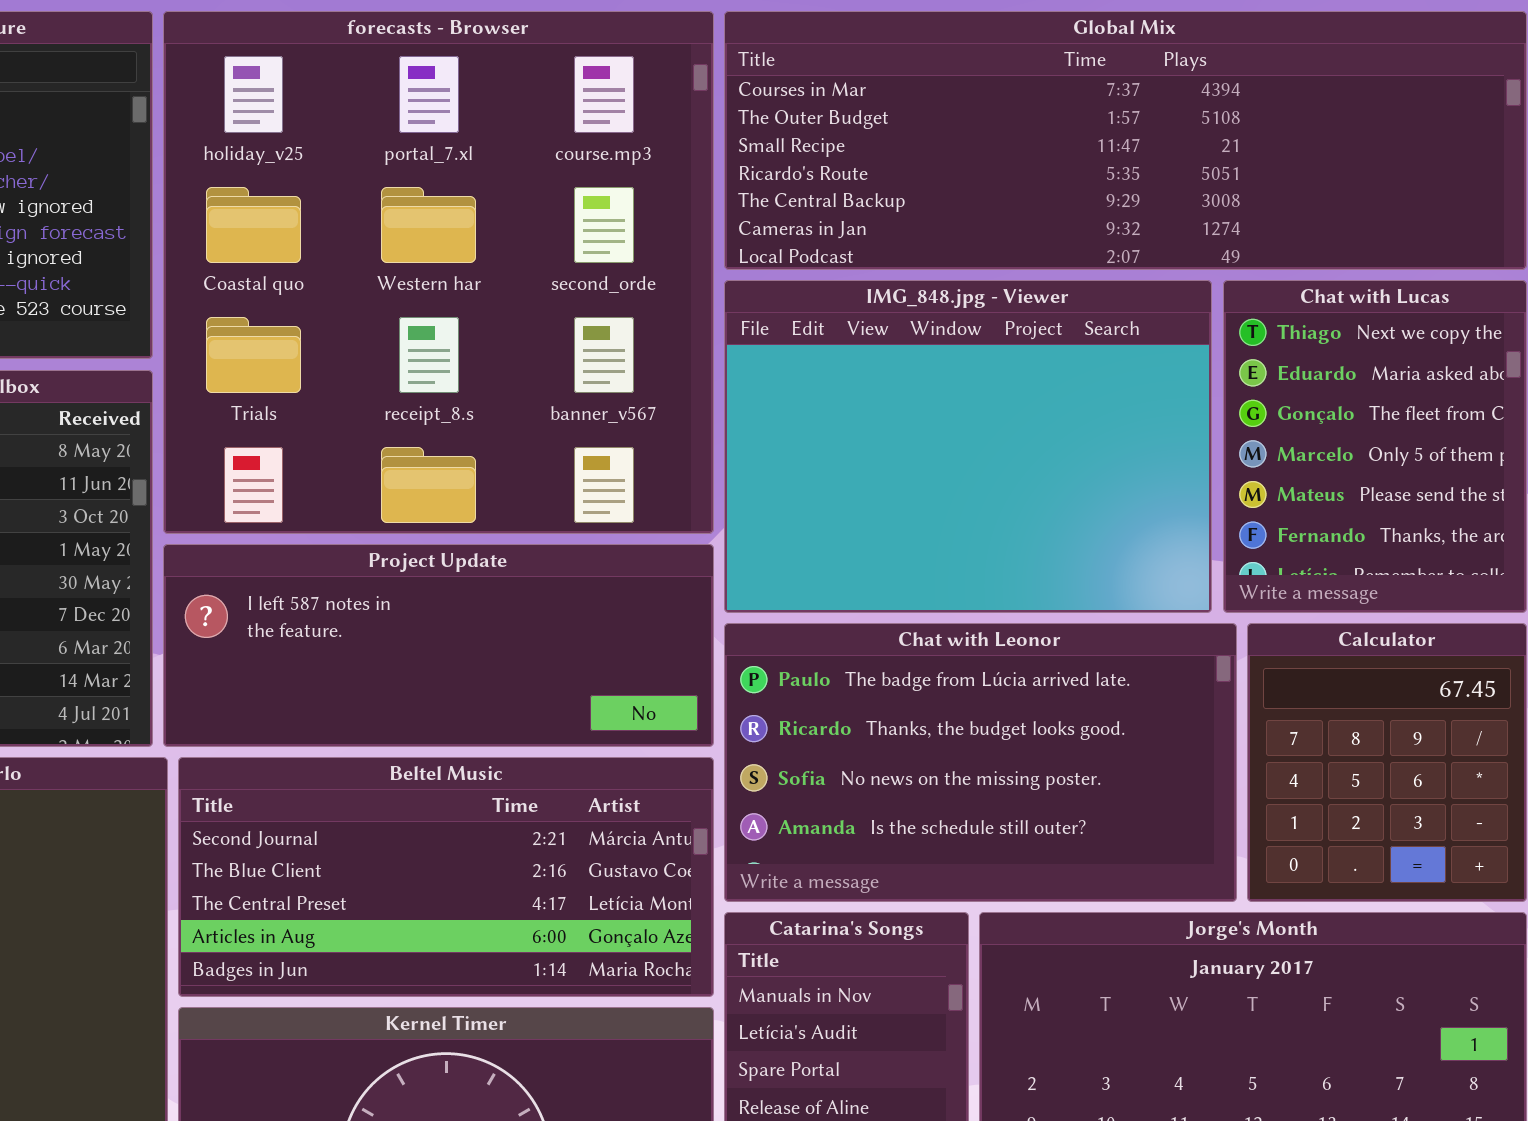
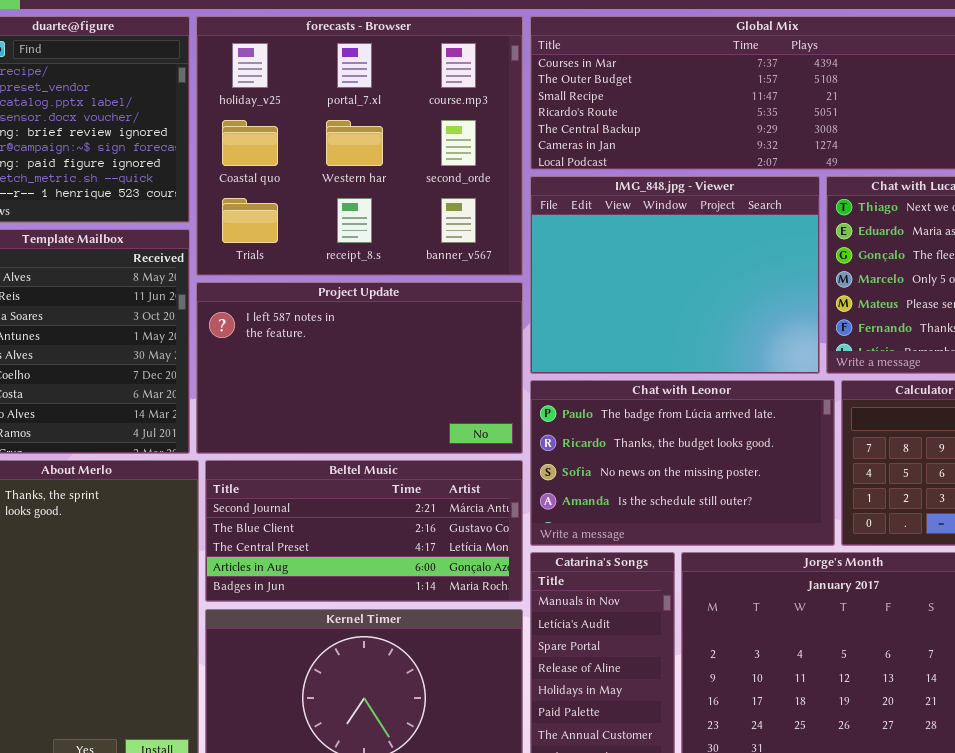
forecasts - Browser: [163,11,714,534] -> [196,16,523,276], resized
Project Update: [163,544,714,747] -> [196,282,523,454], resized

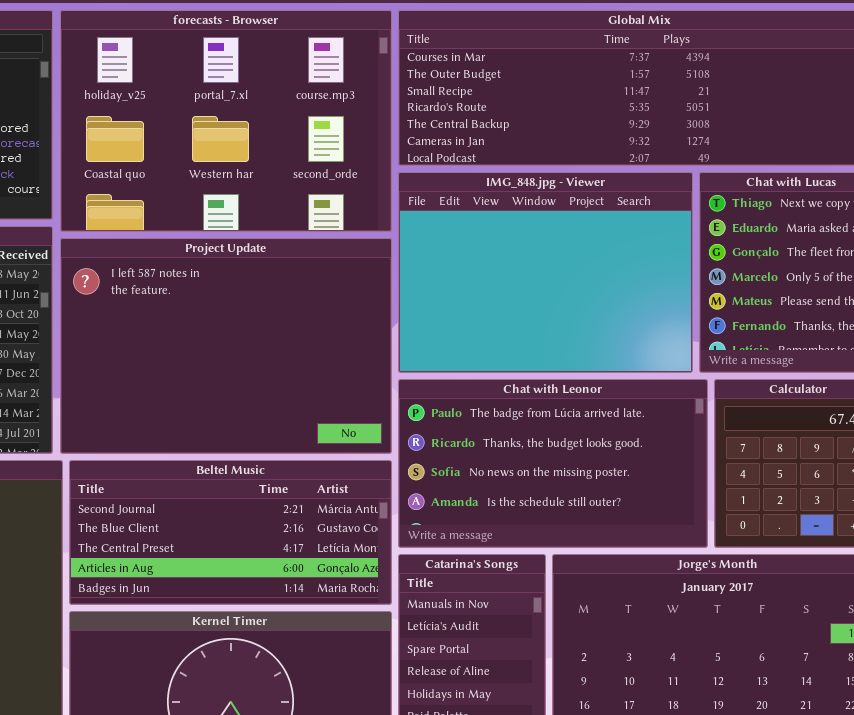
forecasts - Browser: [196,16,523,276] -> [60,10,392,232], resized
Project Update: [196,282,523,454] -> [60,238,392,454], resized

